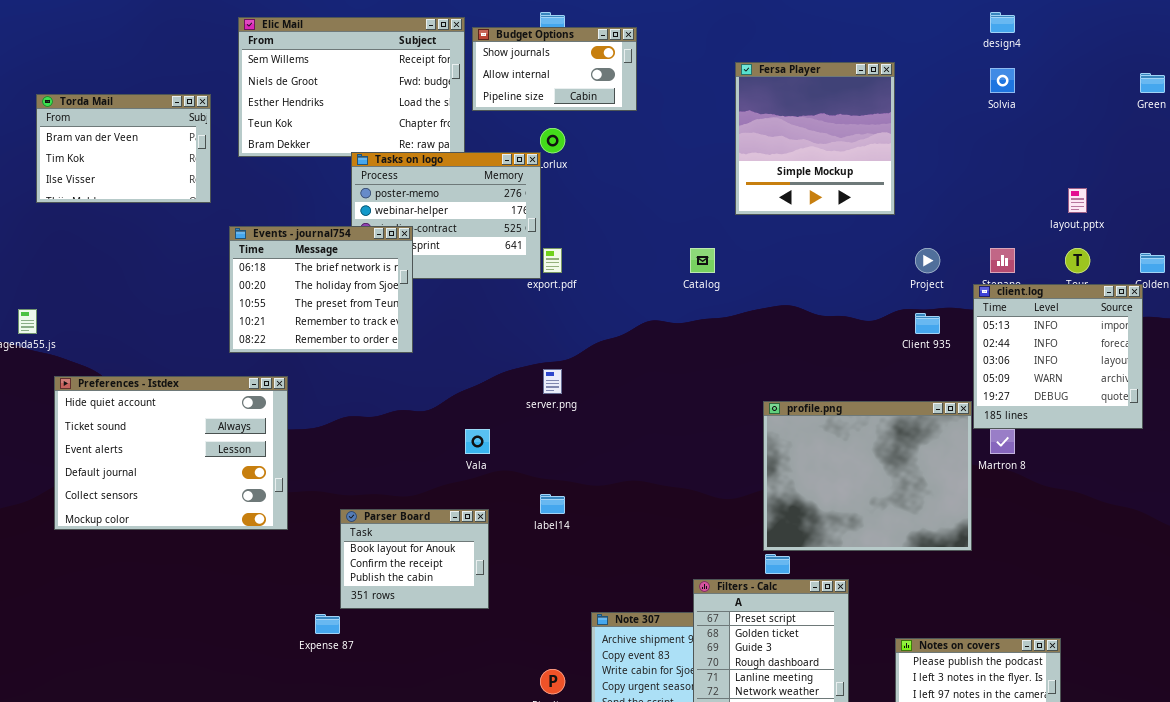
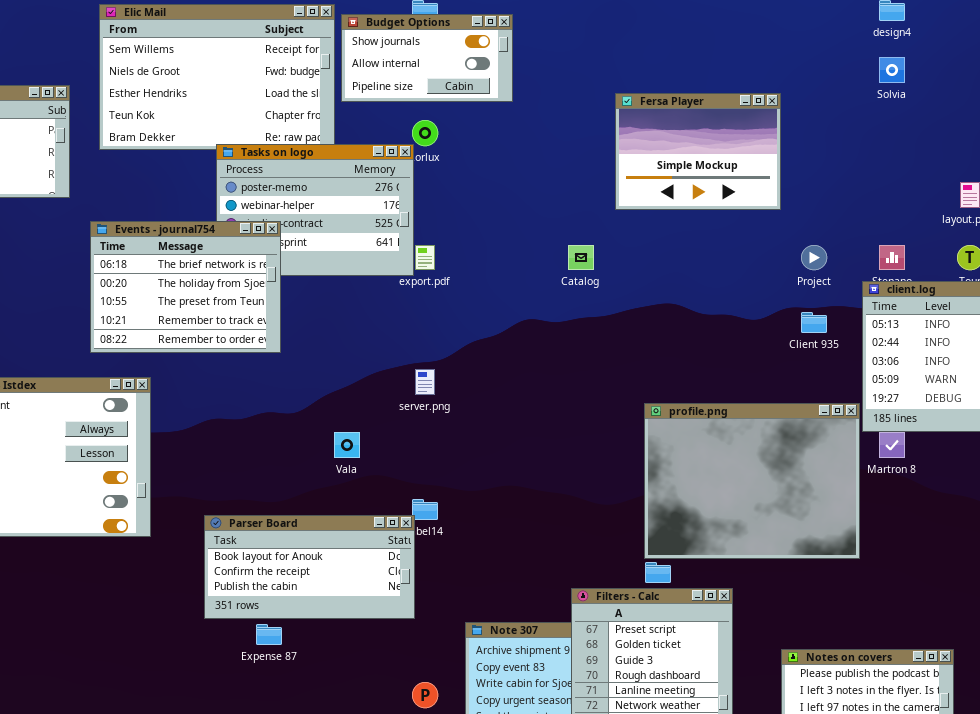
Fersa Player: [735,62,895,215] -> [615,93,781,210], resized
Parser Board: [340,509,489,609] -> [204,515,415,619], resized
Expense 87: [315,614,340,634] -> [256,624,282,645], moved

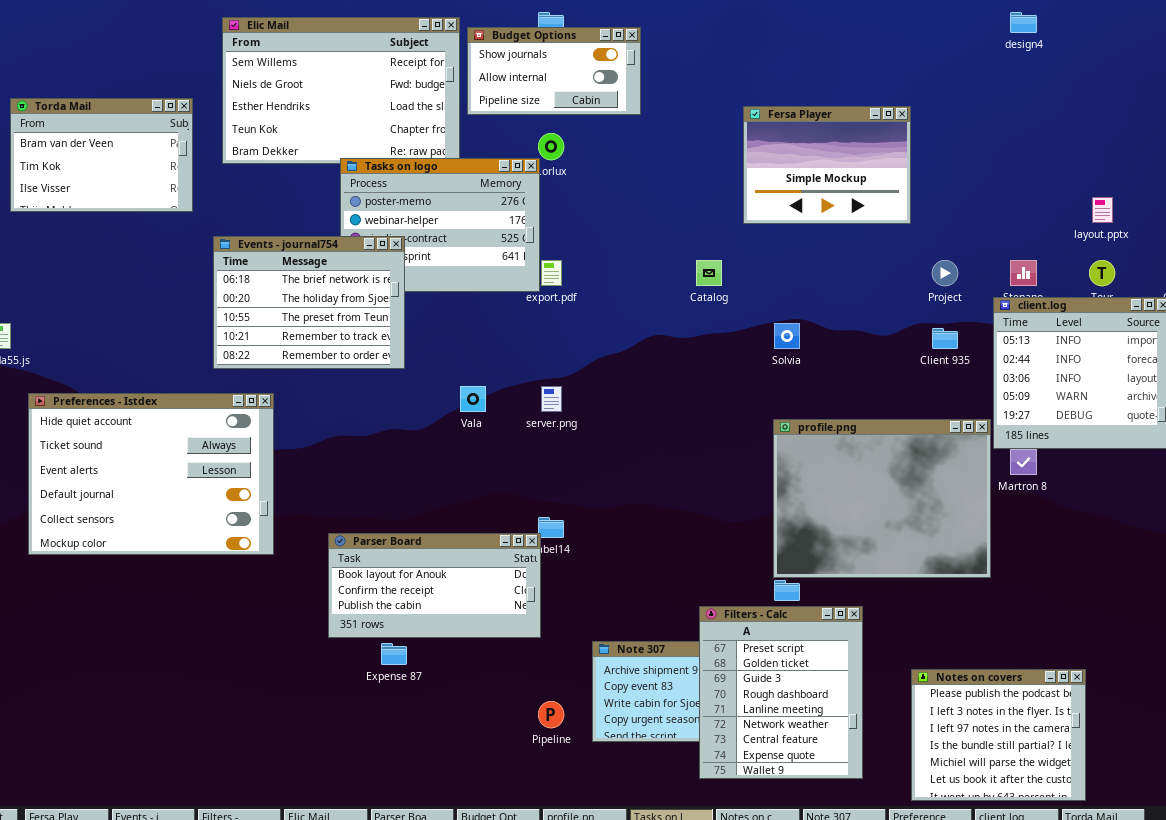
Solvia: [879,57,905,83] -> [774,323,800,349], moved
Vala: [334,432,360,458] -> [460,386,486,412], moved

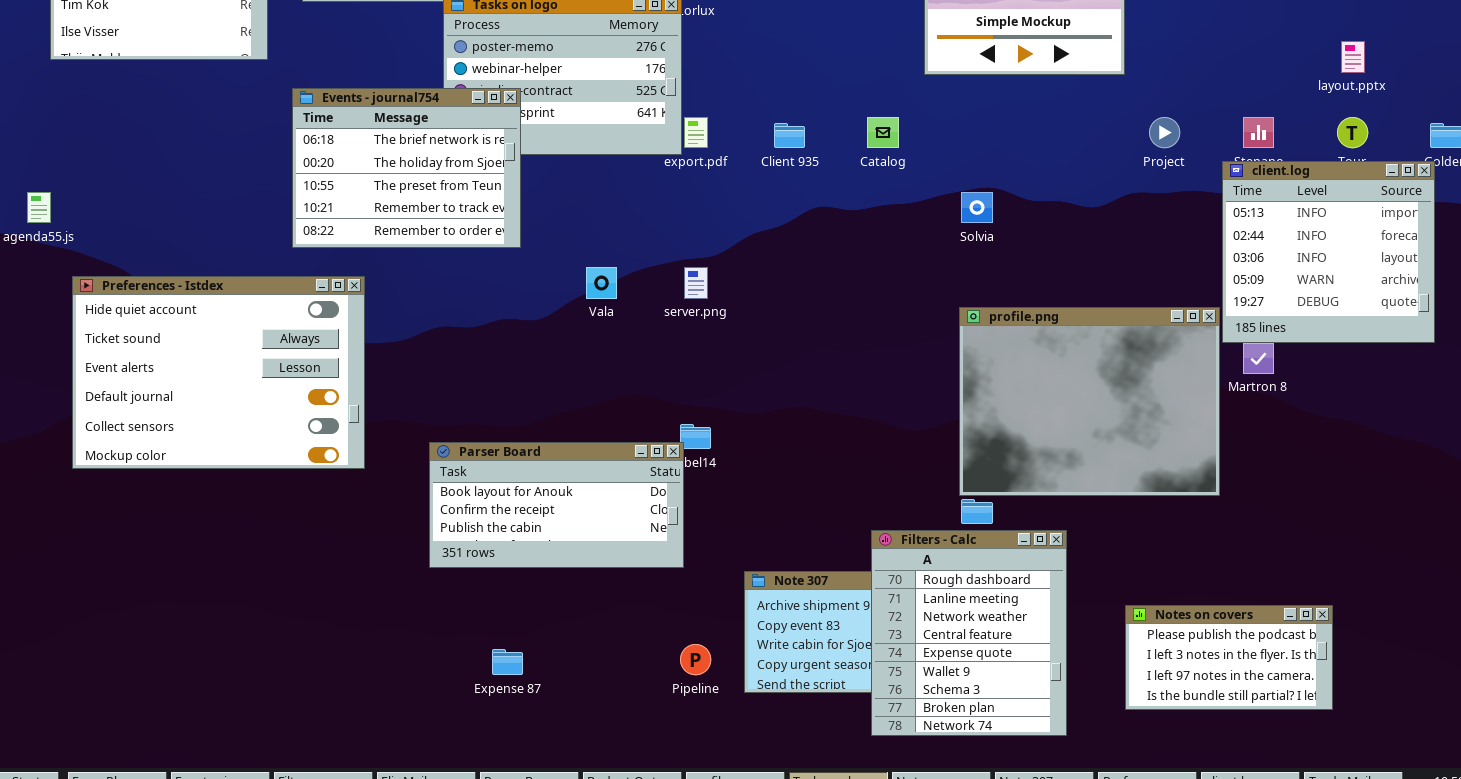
Client 935: [932,328,958,349] -> [774,123,805,148], moved
Filters - Calc: [699,606,863,779] -> [871,530,1067,736], scrolled down 3 rows
Expense 87: [381,643,407,665] -> [492,649,523,675], moved
Notes on covers: [911,669,1086,801] -> [1125,605,1333,710], resized

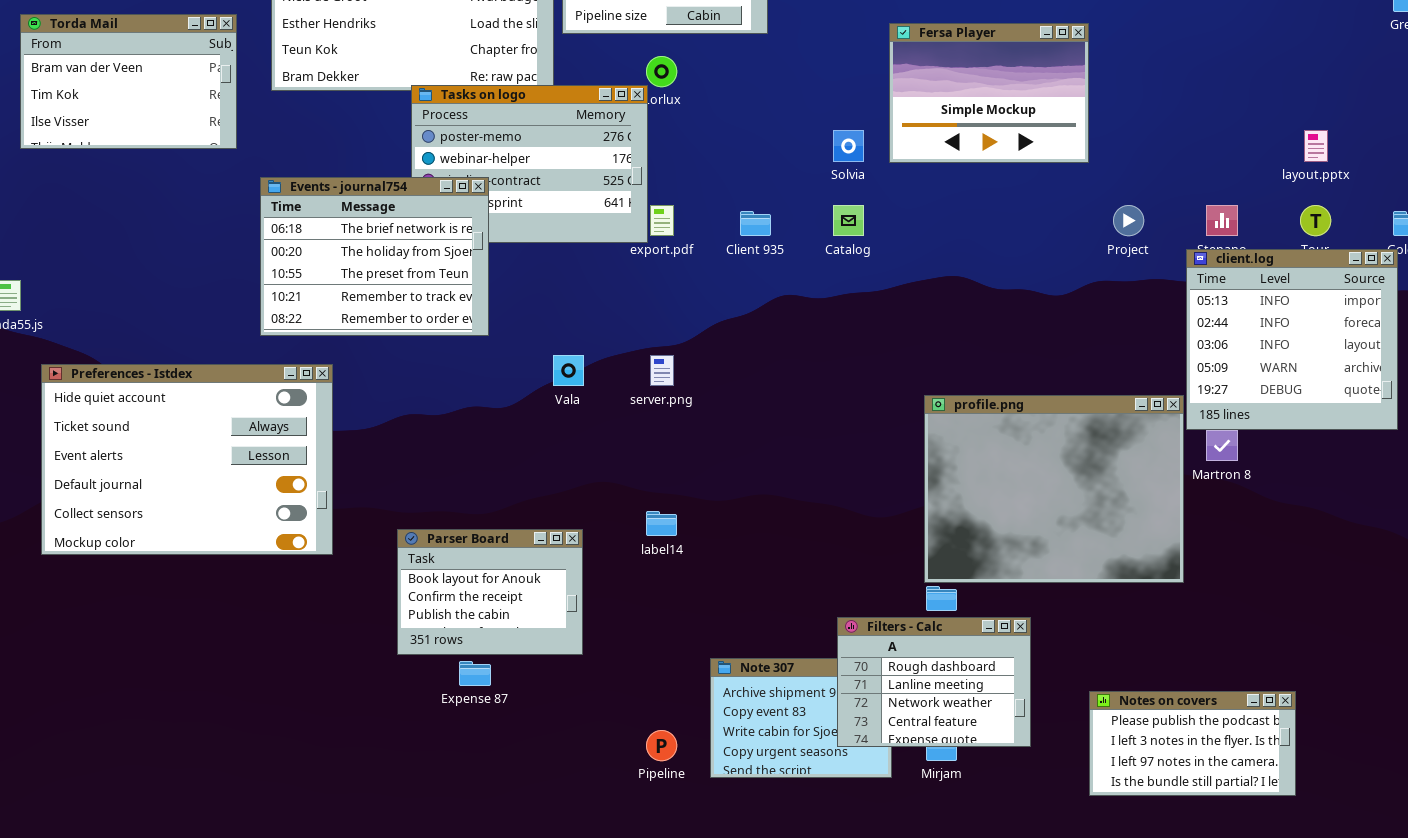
Solvia: [961,192,993,223] -> [833,130,864,162], moved
Parser Board: [429,442,684,568] -> [397,529,583,655], resized
Filters - Calc: [871,530,1067,736] -> [837,617,1031,747], resized
Expense 87: [492,649,523,675] -> [459,661,491,686], moved

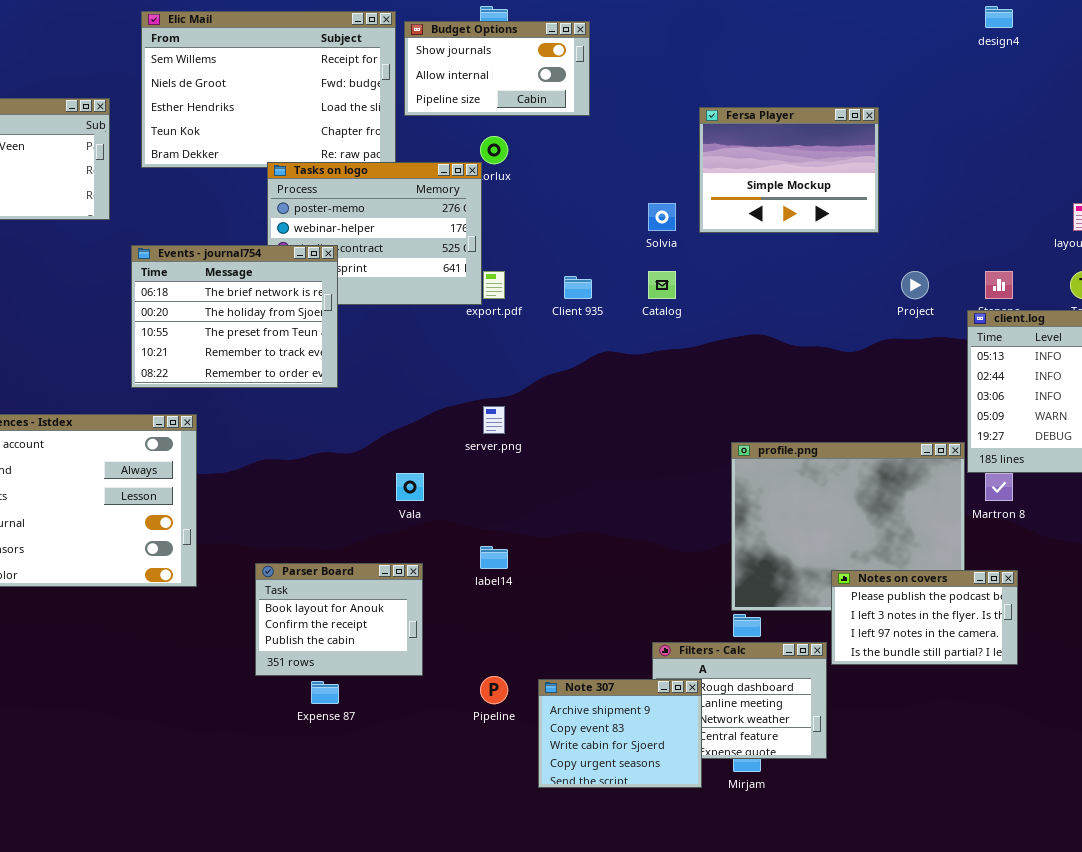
Vala: [553,355,584,386] -> [396,473,424,501], moved
Note 307: [710,658,892,778] -> [538,679,702,788], raised
Notes on covers: [1089,691,1296,796] -> [831,570,1018,665], moved
Pipeline: [646,730,677,761] -> [480,676,508,704], moved

